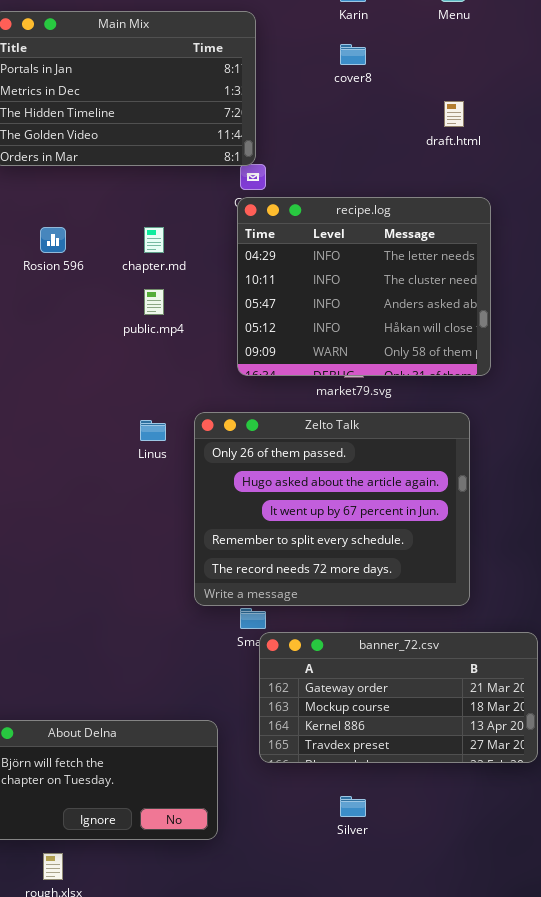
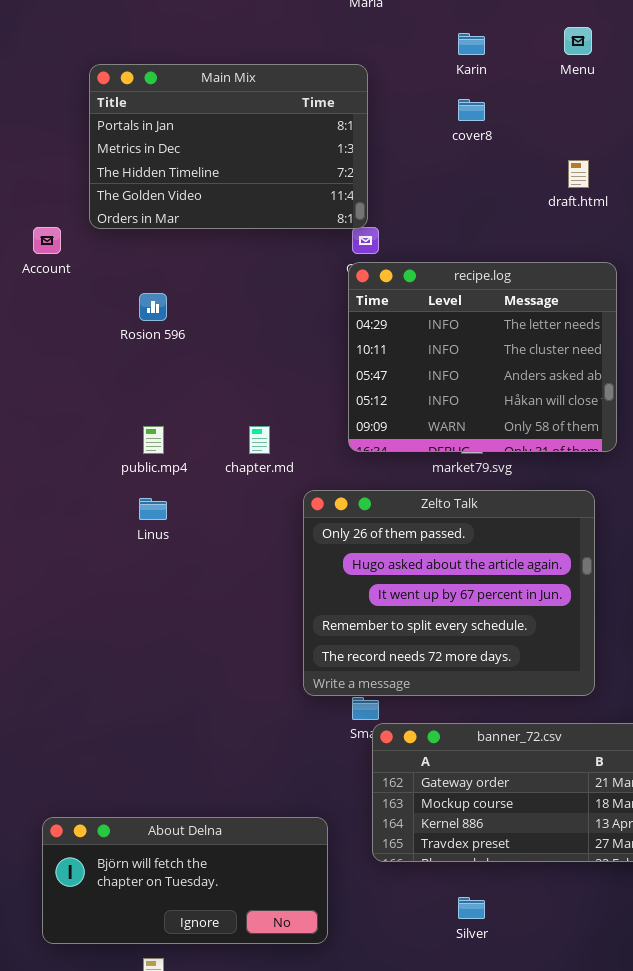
chapter.md: [144,227,164,253] -> [249,426,270,454], moved
public.mp4: [144,289,164,315] -> [143,426,164,454], moved
Linus: [140,420,166,441] -> [139,498,167,520], moved

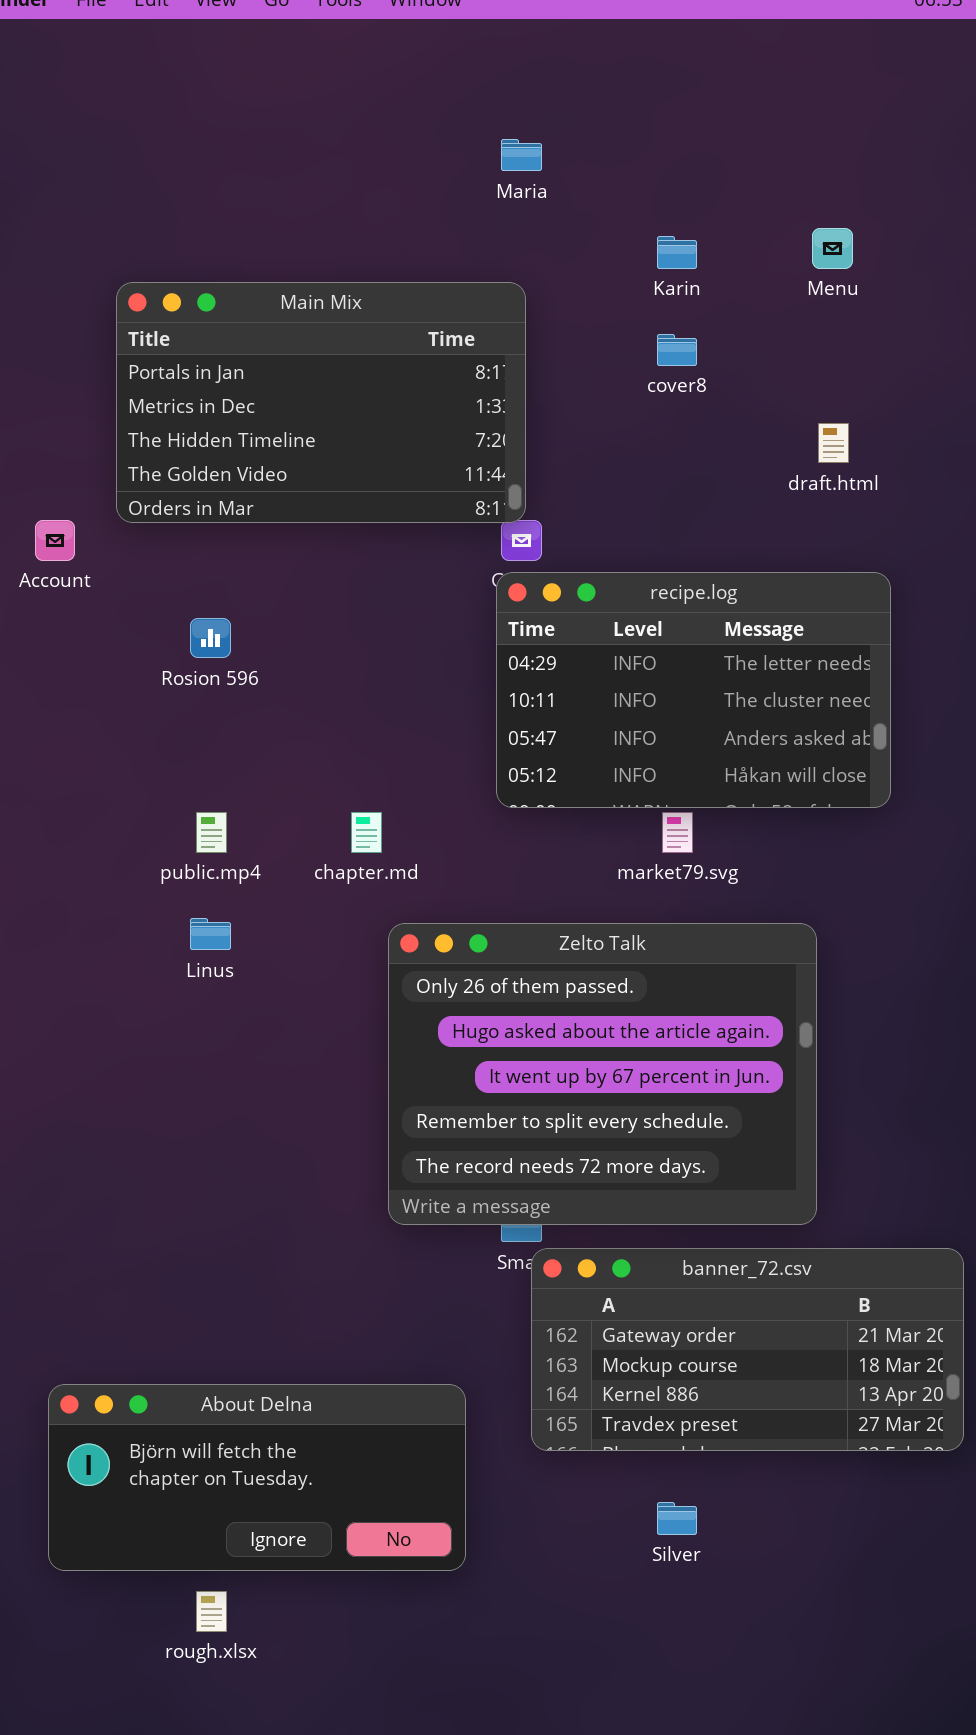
recipe.log: [348,262,617,452] -> [496,572,891,808], resized
Zelto Talk: [303,490,595,696] -> [388,923,817,1225], moved

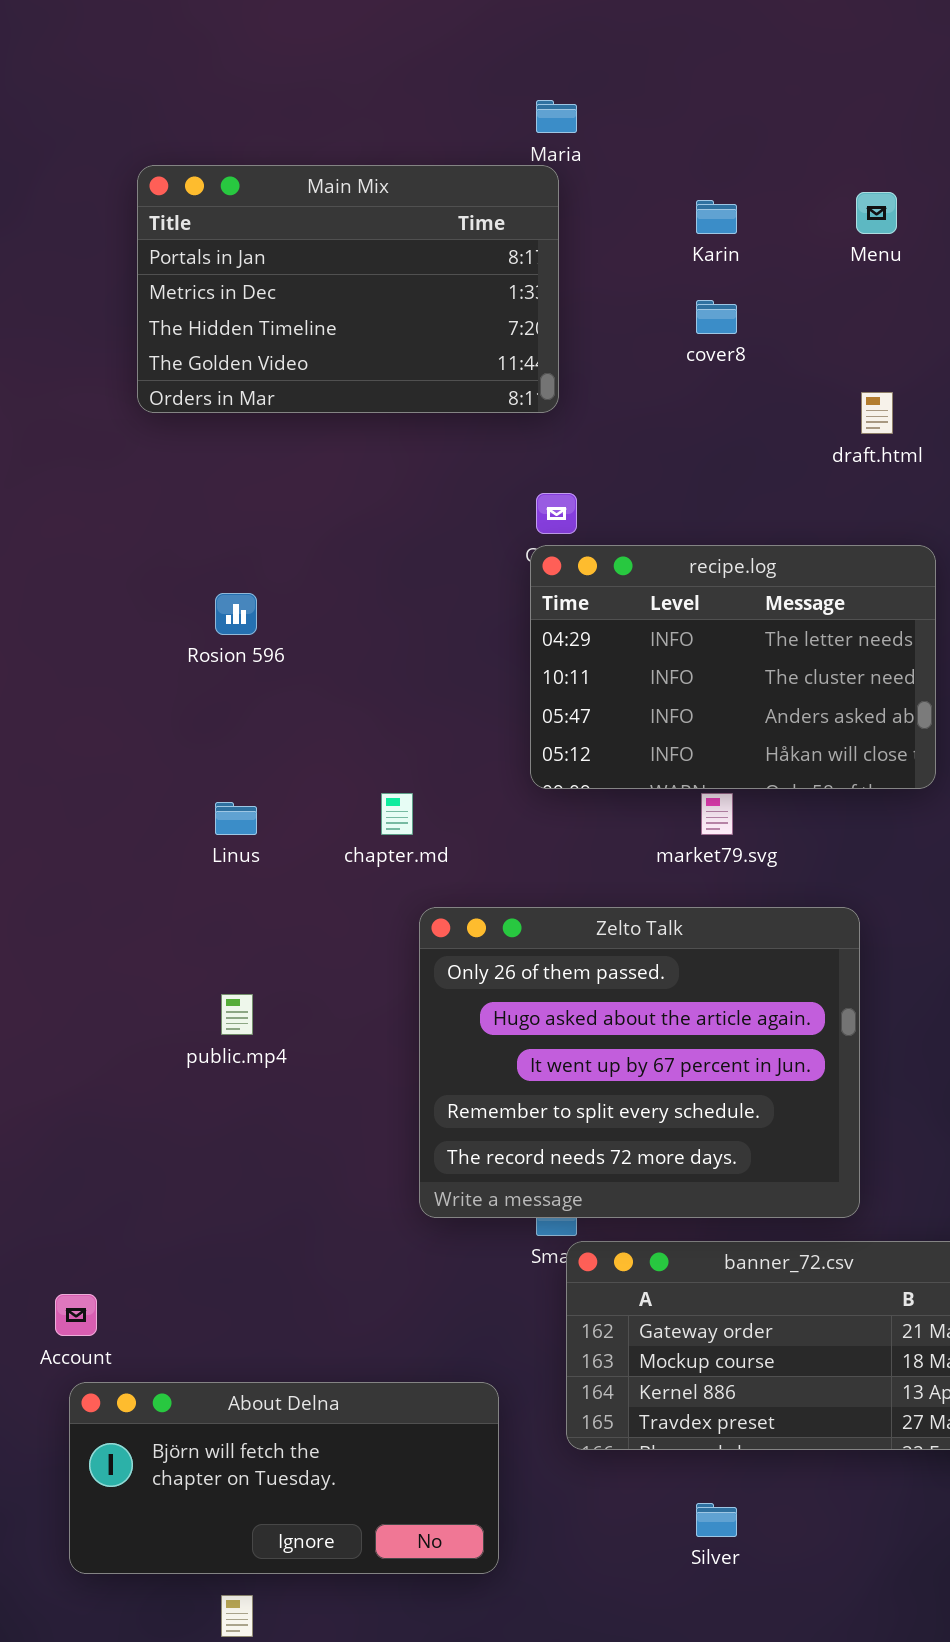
Main Mix: [116,282,526,523] -> [137,165,559,413], moved
Account: [35,520,75,561] -> [55,1294,97,1336], moved
public.mp4: [196,812,227,853] -> [221,994,253,1035], moved
Linus: [190,918,231,950] -> [215,802,257,835], moved

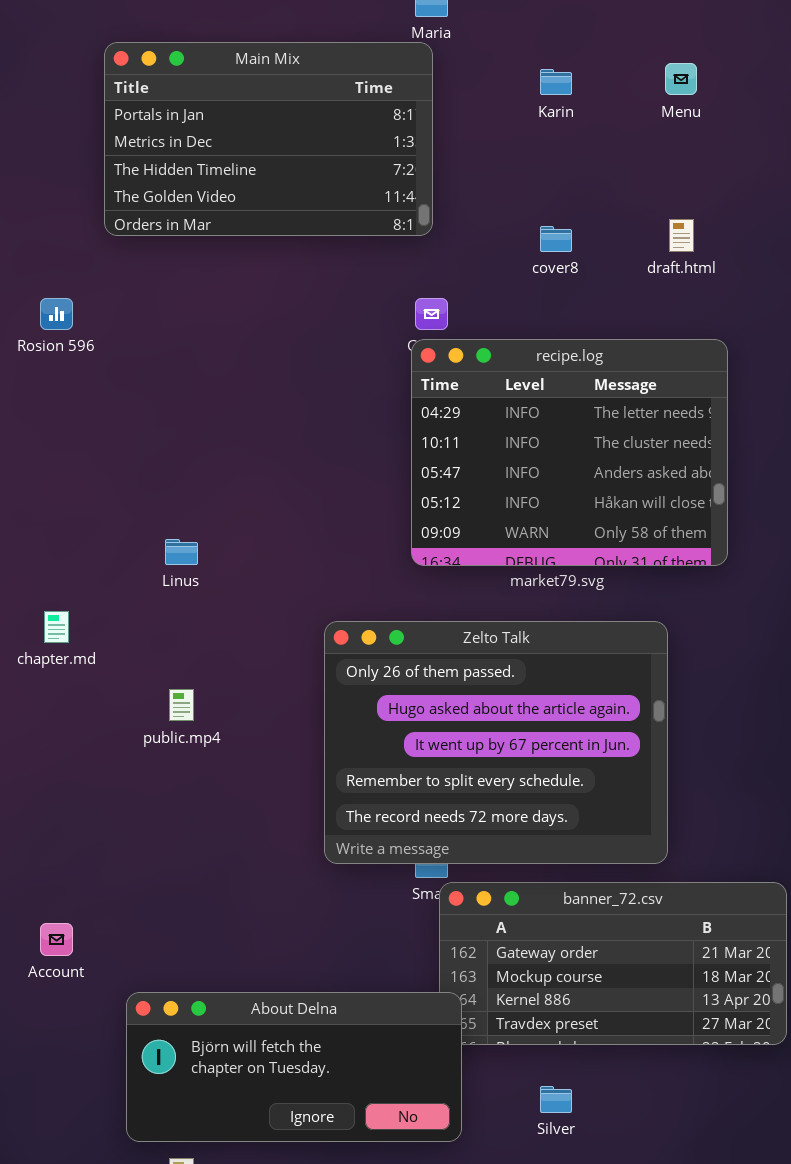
cover8: [696,300,737,334] -> [540,226,572,252], moved
recipe.log: [530,545,936,789] -> [411,339,728,566], resized
Rosion 596: [215,593,257,635] -> [40,298,73,330], moved
chapter.md: [381,793,413,835] -> [44,611,69,643], moved
About Delna: [69,1382,499,1574] -> [126,992,462,1142], moved

